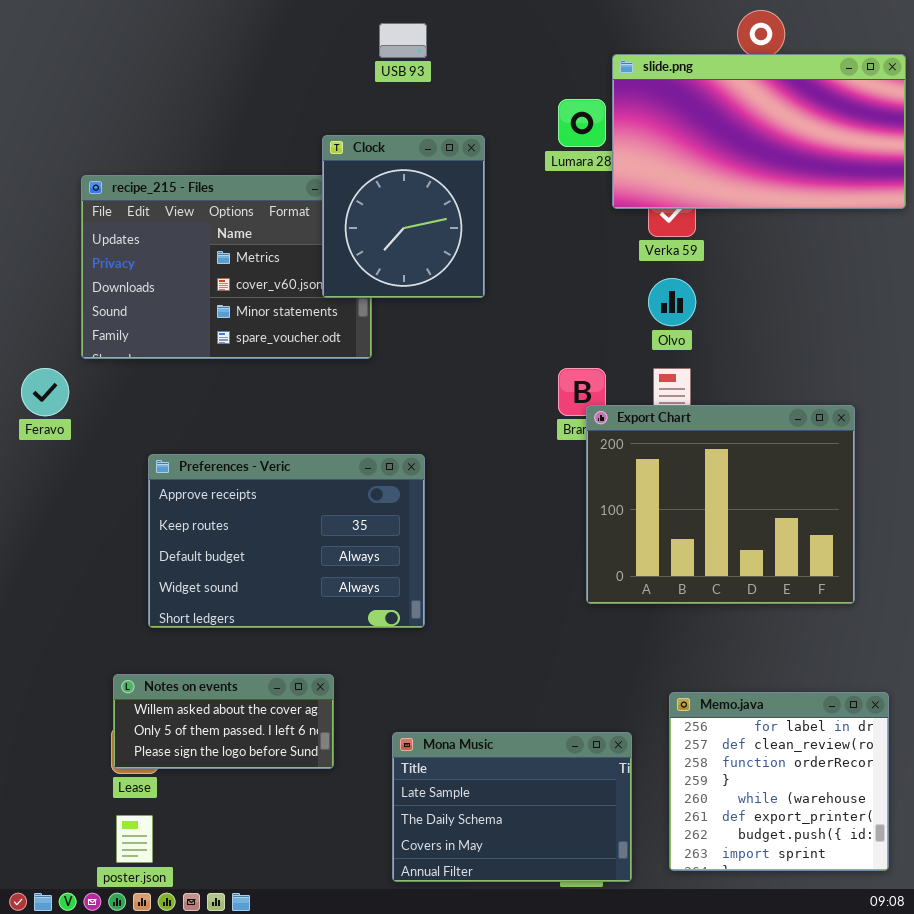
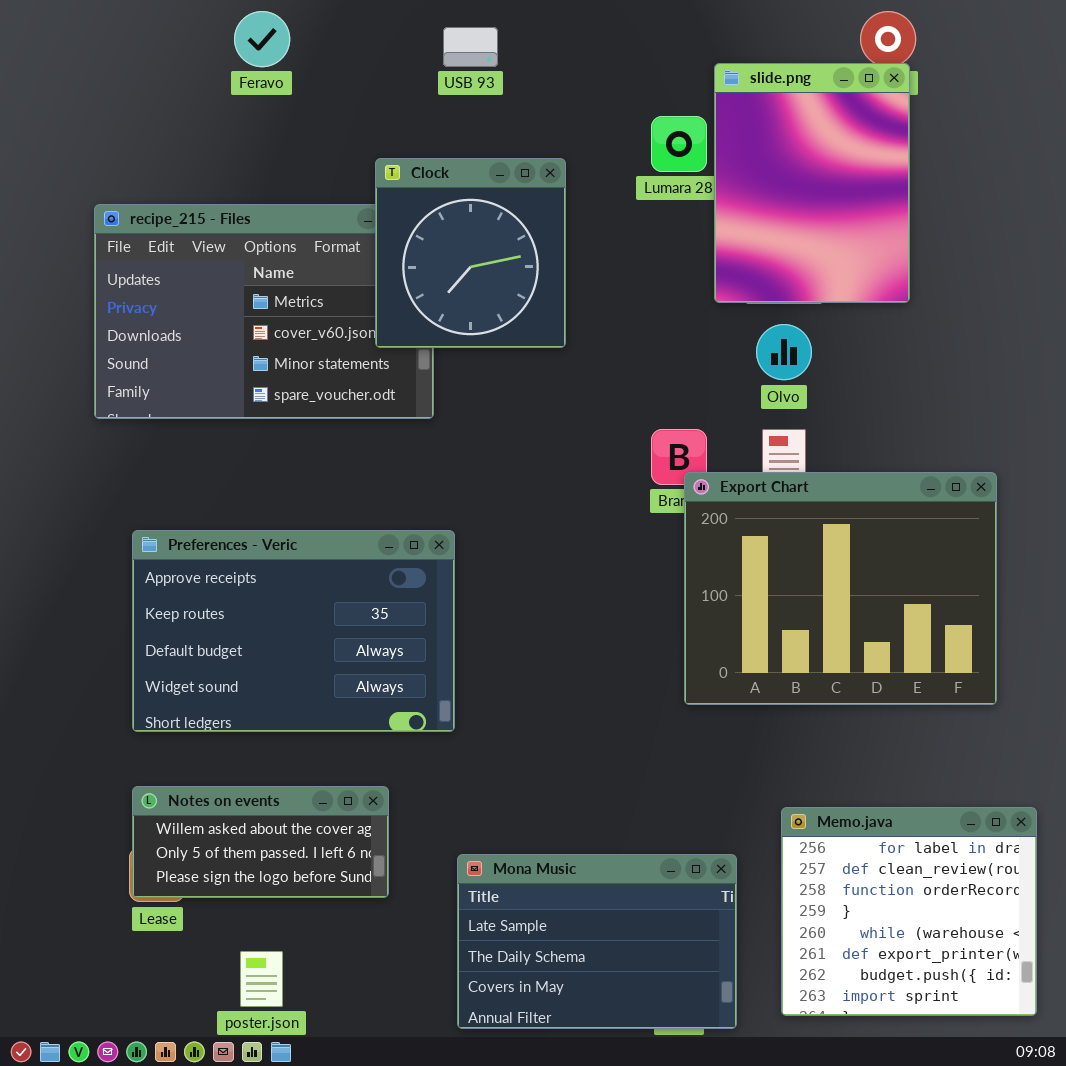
slide.png: [612,54,906,209] -> [714,63,910,303], resized
Feravo: [21,368,69,416] -> [234,11,290,67], moved
Preferences - Veric: [148,454,425,628] -> [132,530,455,732], moved
poster.json: [116,815,153,863] -> [240,951,283,1007], moved

